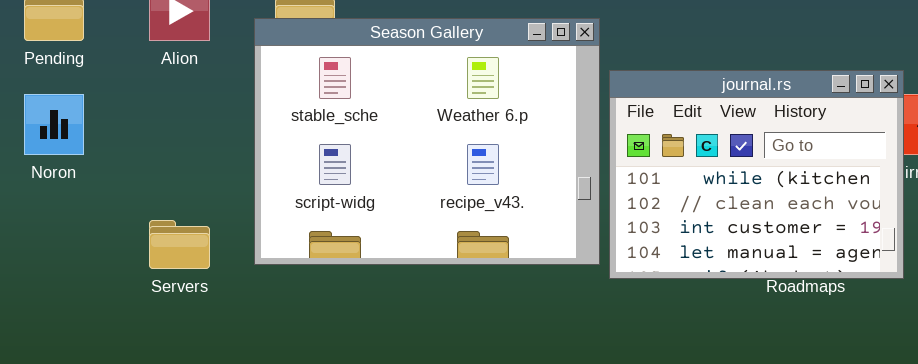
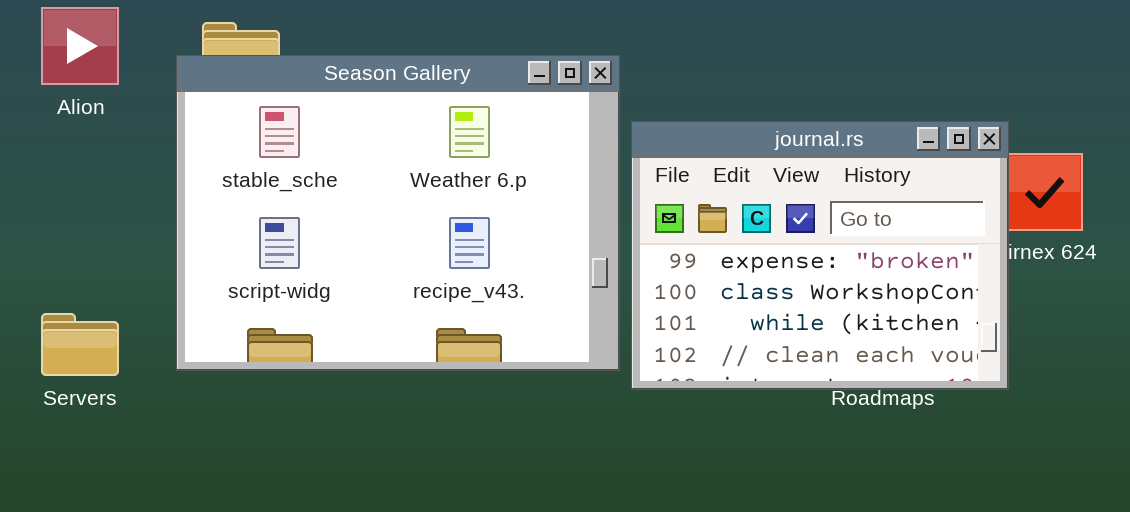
journal.rs: [609,70,904,279] -> [631,121,1009,390], scrolled up 2 rows

